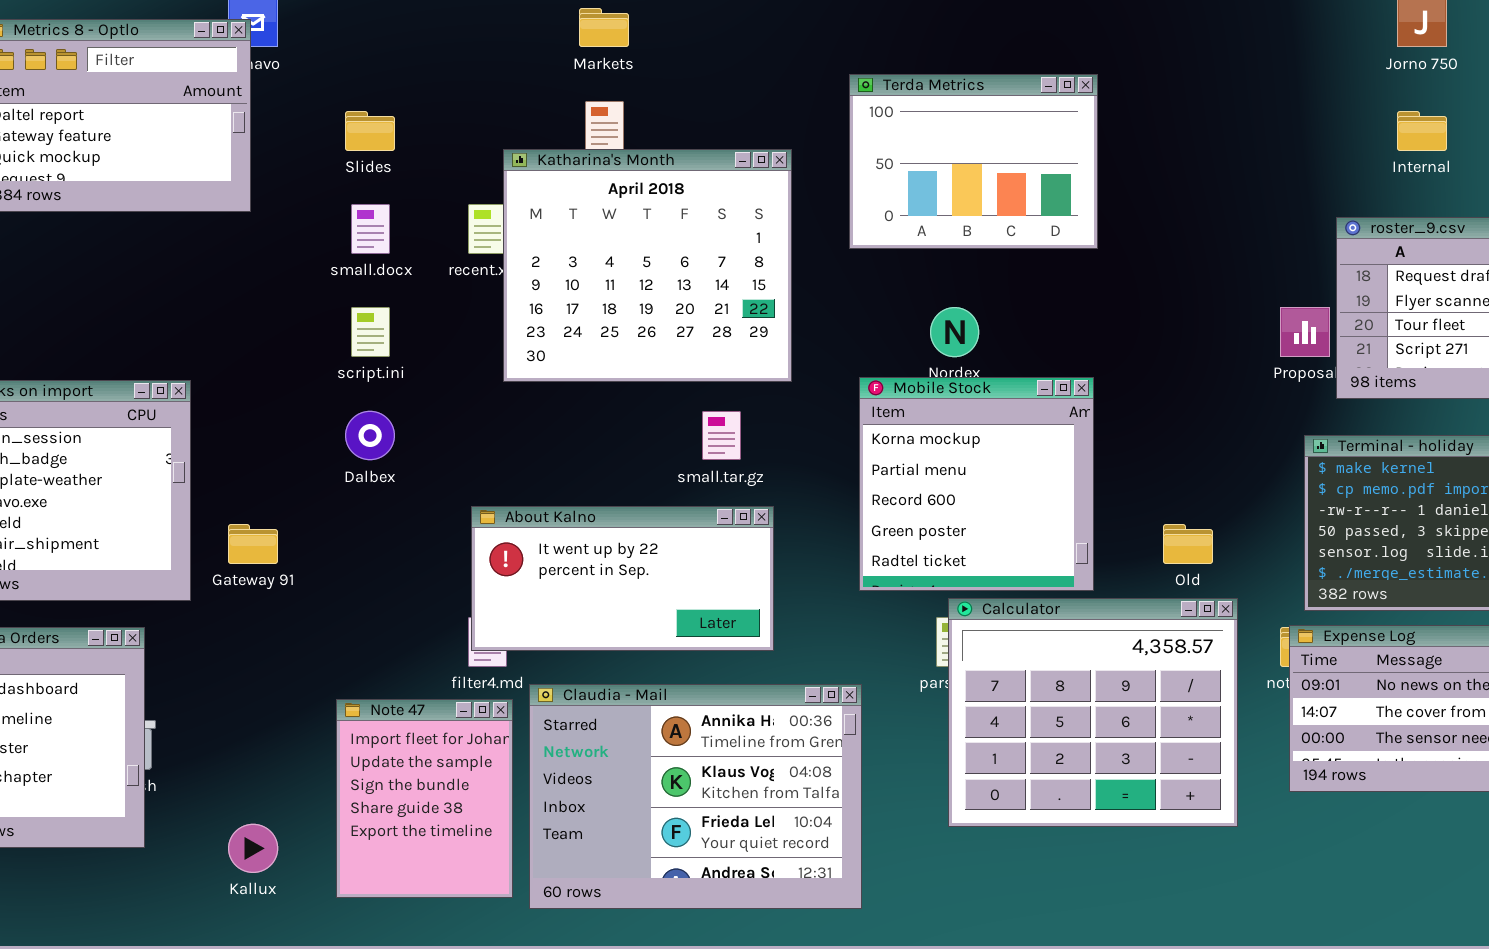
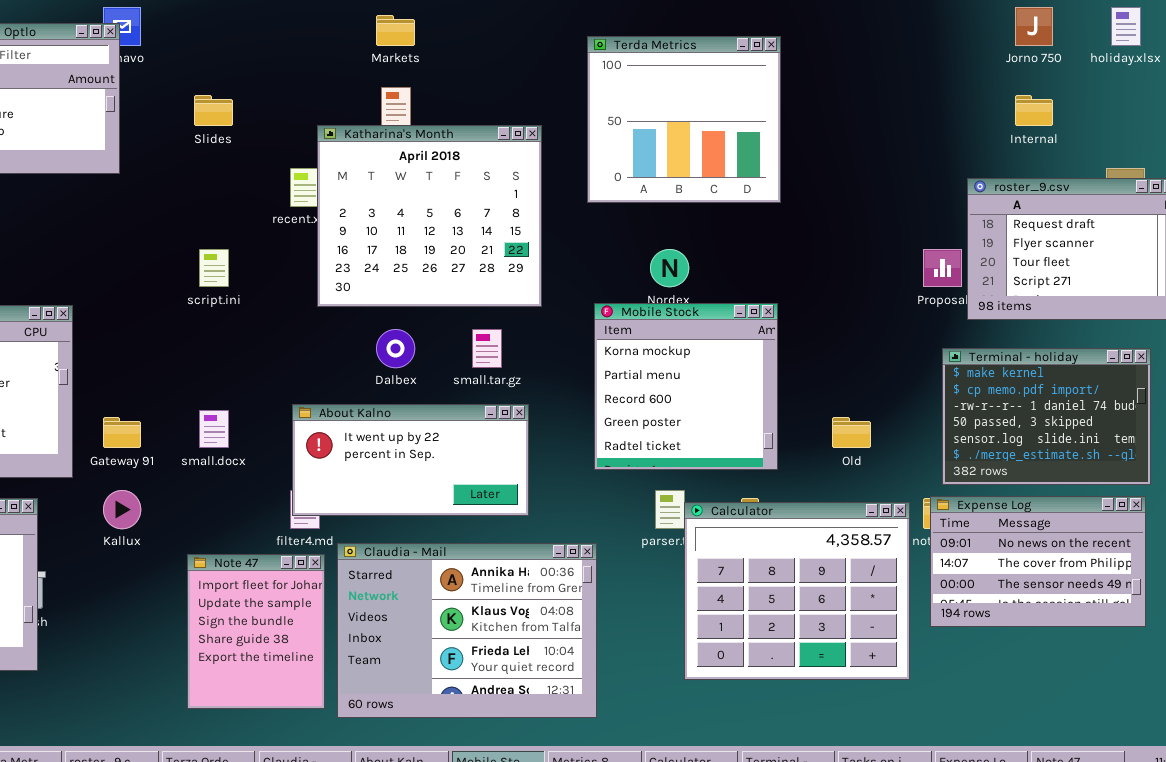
Terda Metrics: [849,74,1098,249] -> [587,36,781,203], resized
small.docx: [351,204,390,254] -> [199,410,229,448], moved
Dalbex: [345,411,395,460] -> [376,329,415,368], moved
Calculator: [948,598,1238,827] -> [684,502,910,680], moved
Kallux: [228,824,278,873] -> [103,490,141,529], moved

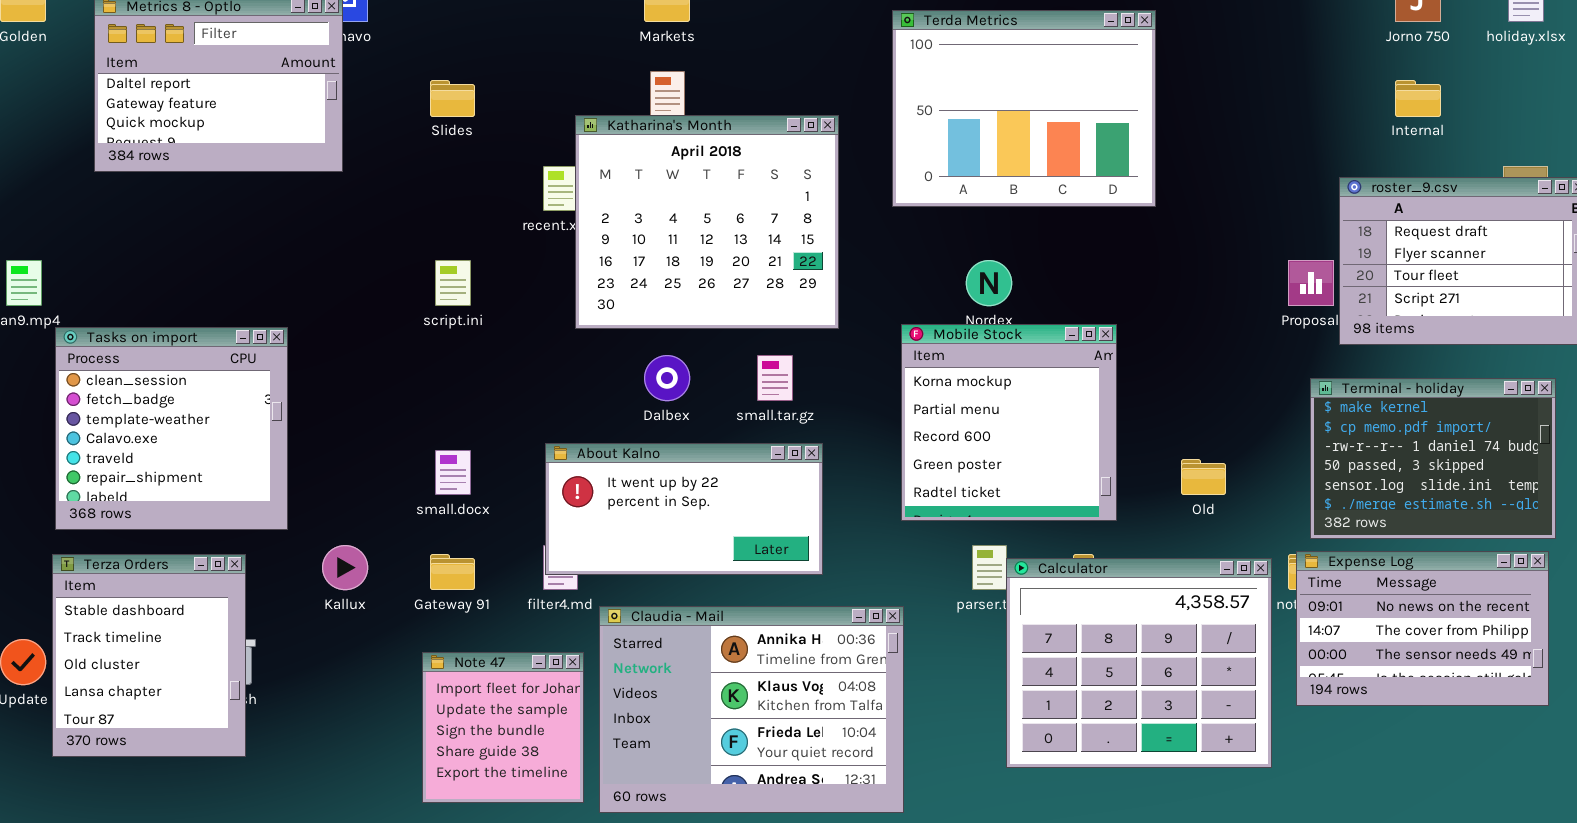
Terda Metrics: [587,36,781,203] -> [892,10,1156,207], resized
Gateway 91: [103,417,141,448] -> [430,554,475,590], moved
Note 47: [187,554,325,709] -> [422,652,584,803], resized

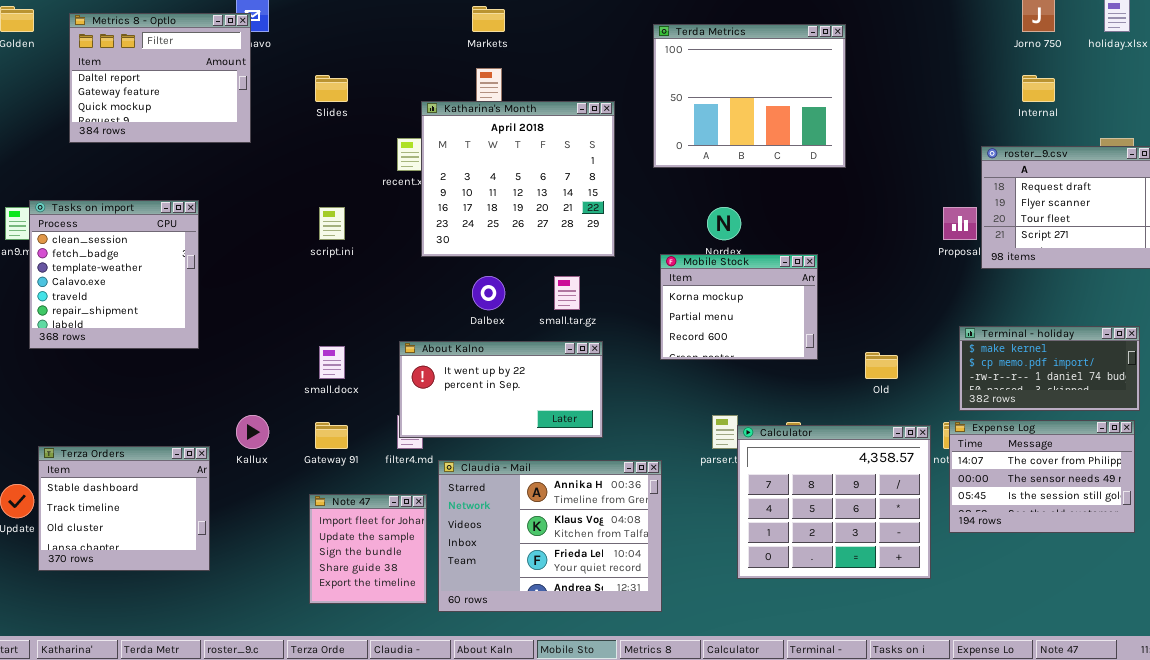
Mobile Stock: [901,324,1117,521] -> [660,254,818,360], resized
Tasks on import: [55,327,288,530] -> [29,200,199,349], moved
Terminal - holiday: [1310,378,1556,539] -> [959,326,1140,411], resized
Expense Log: [1296,551,1549,706] -> [949,420,1135,533], scrolled down 1 row
Terza Orders: [52,554,246,757] -> [38,446,210,571], resized

